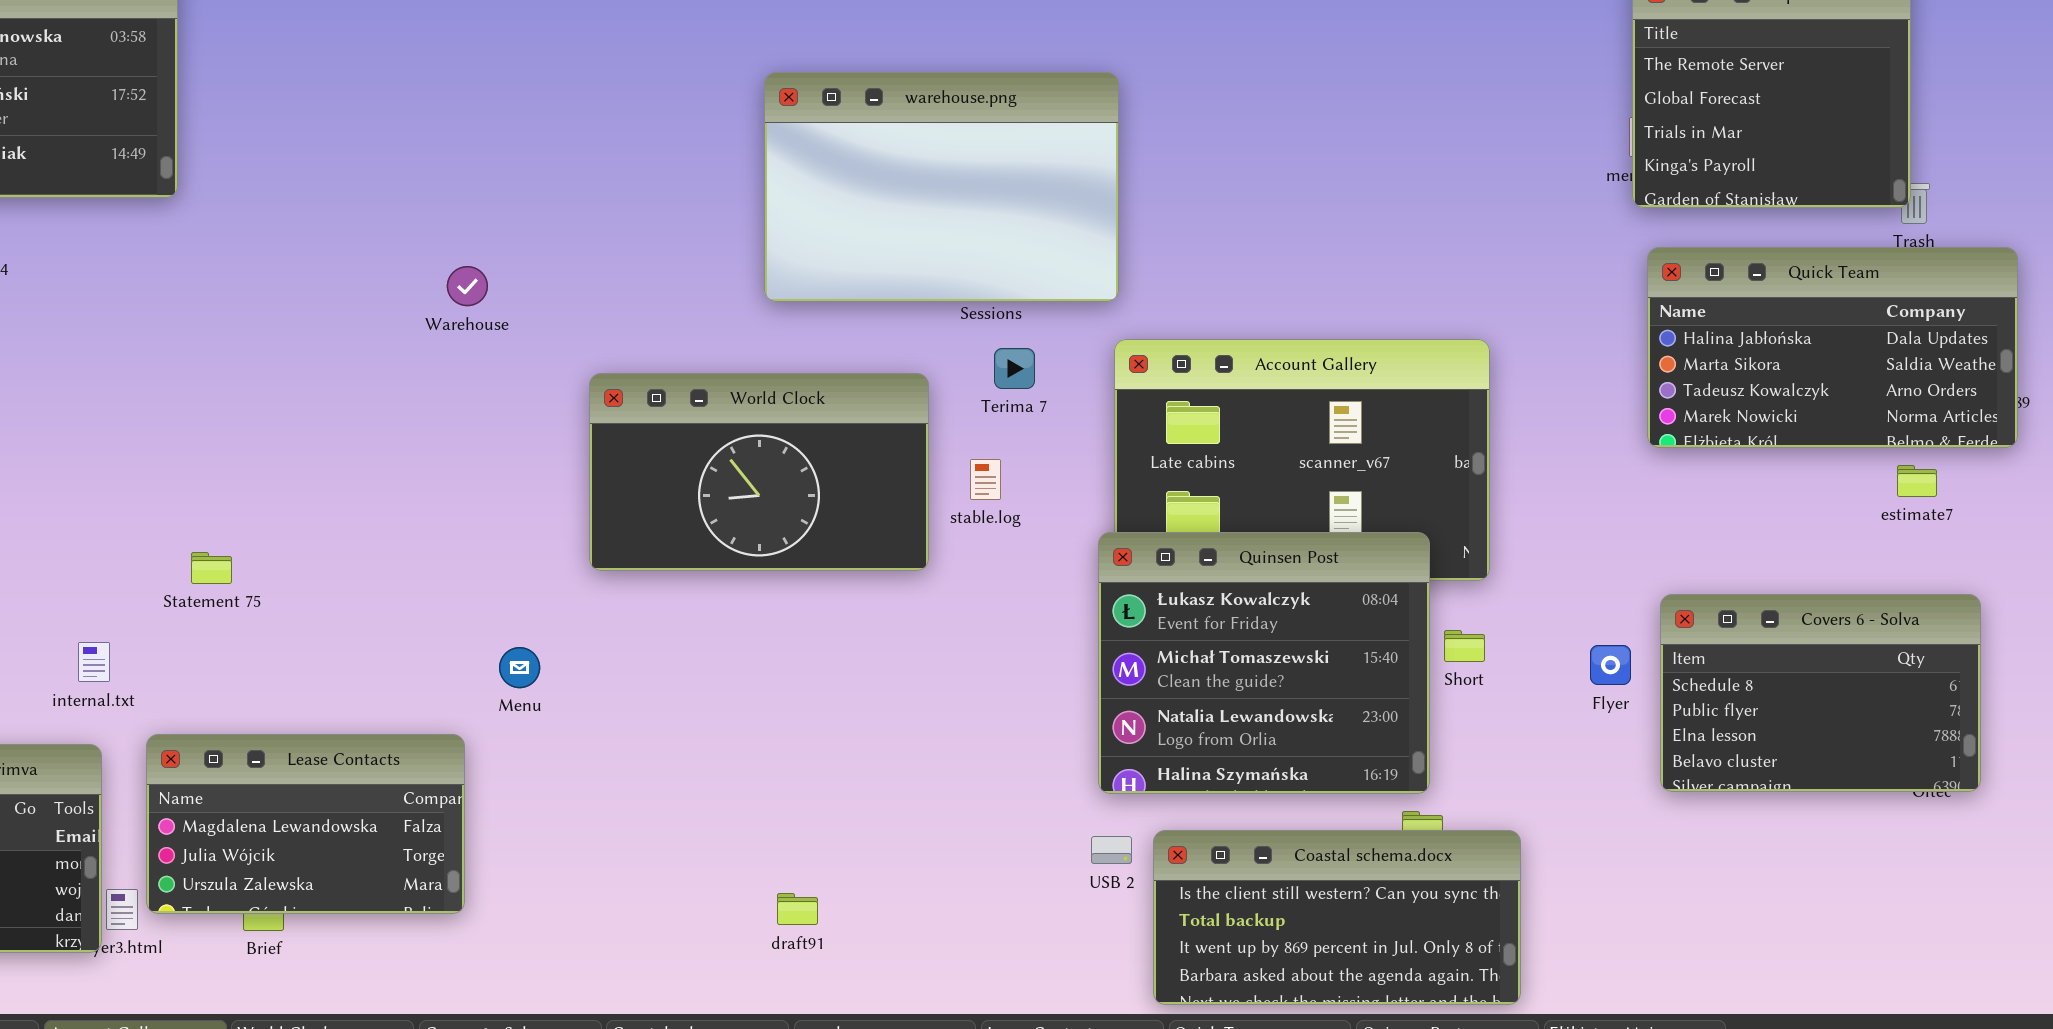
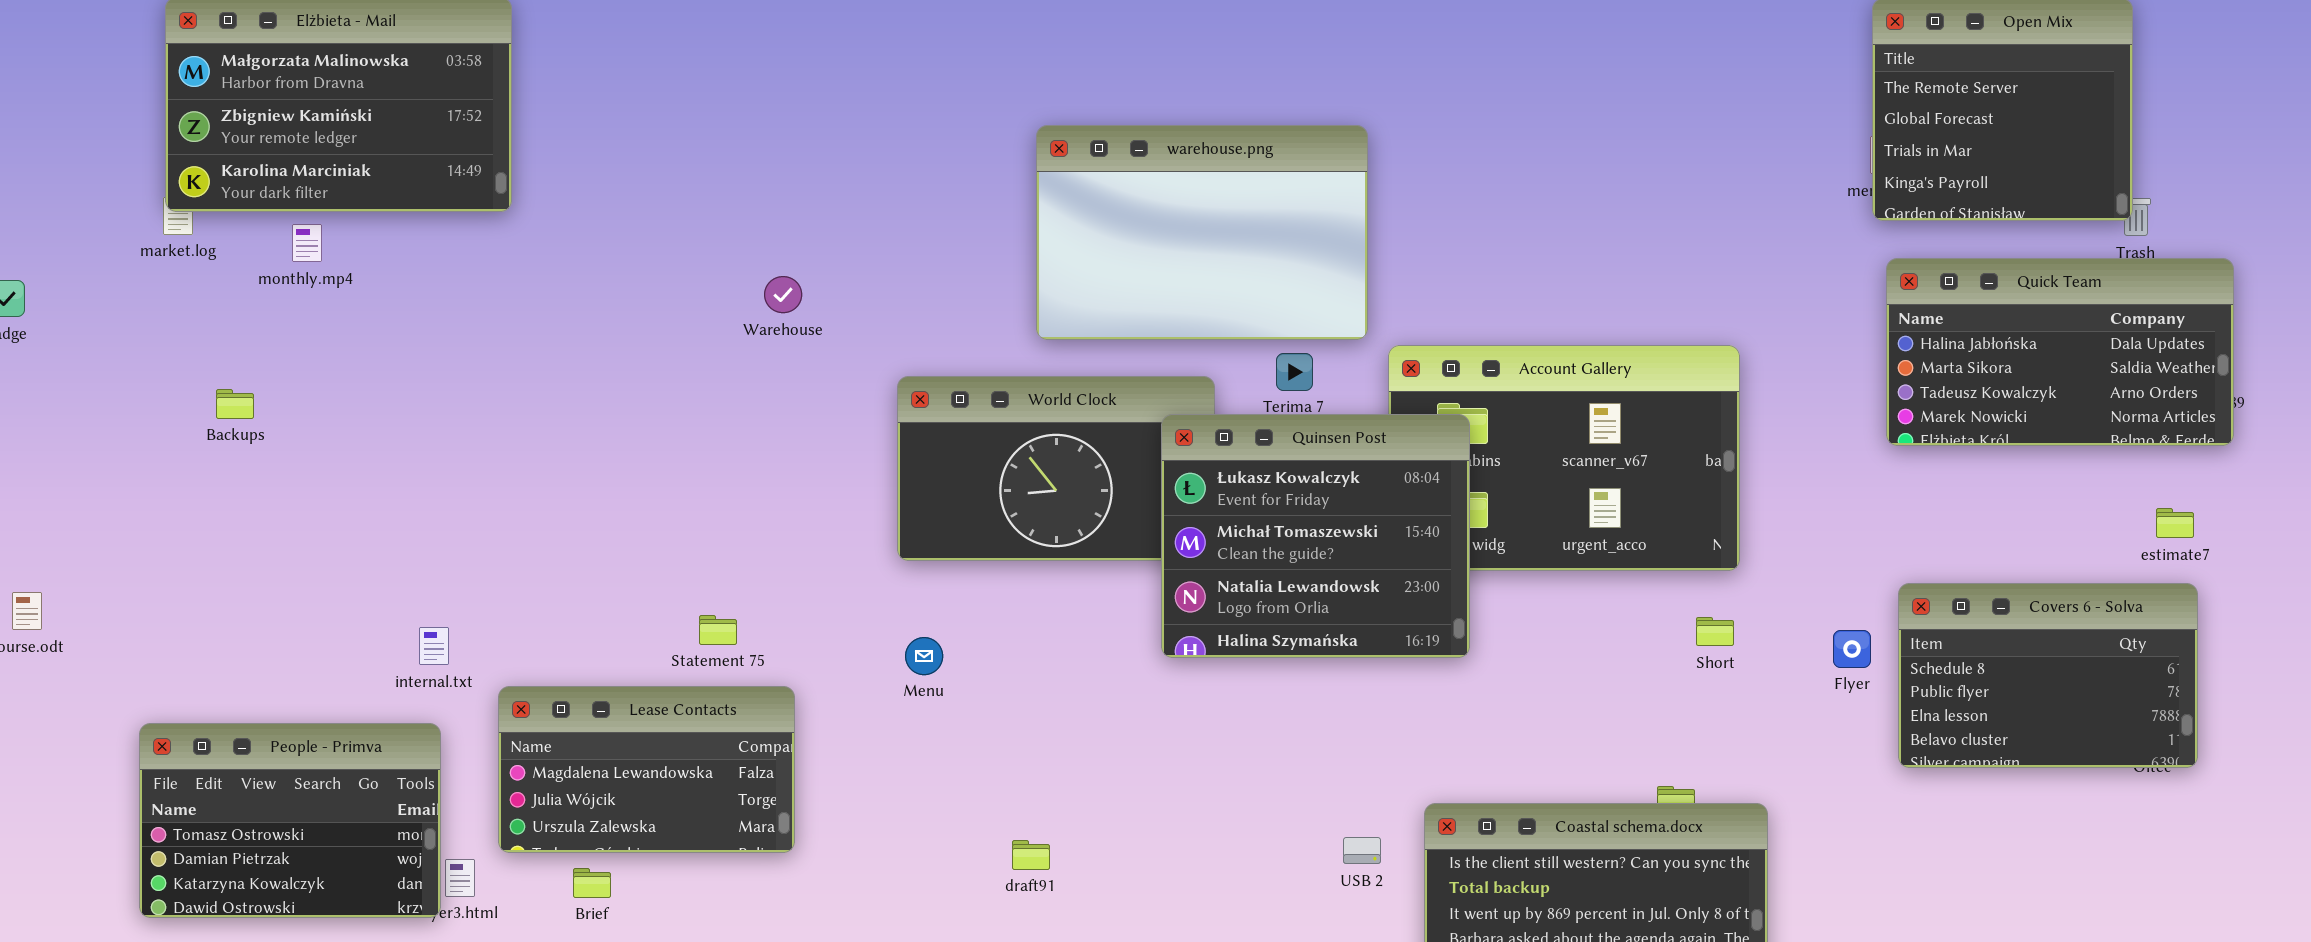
warehouse.png: [764,72,1119,302] -> [1036,125,1368,340], moved
estimate7: [1897,465,1937,497] -> [2156,508,2194,538], moved
Quinsen Post: [1098,532,1430,794] -> [1161,414,1470,658], moved
Statement 75: [191,552,232,584] -> [699,615,737,645], moved
Menu: [499,647,540,688] -> [905,637,943,675], moved
Lease Contacts: [146,734,465,914] -> [498,686,795,853], moved
USB 2: [1091,836,1132,864] -> [1343,837,1381,864], moved
draft91: [777,893,818,925] -> [1012,840,1050,870], moved

